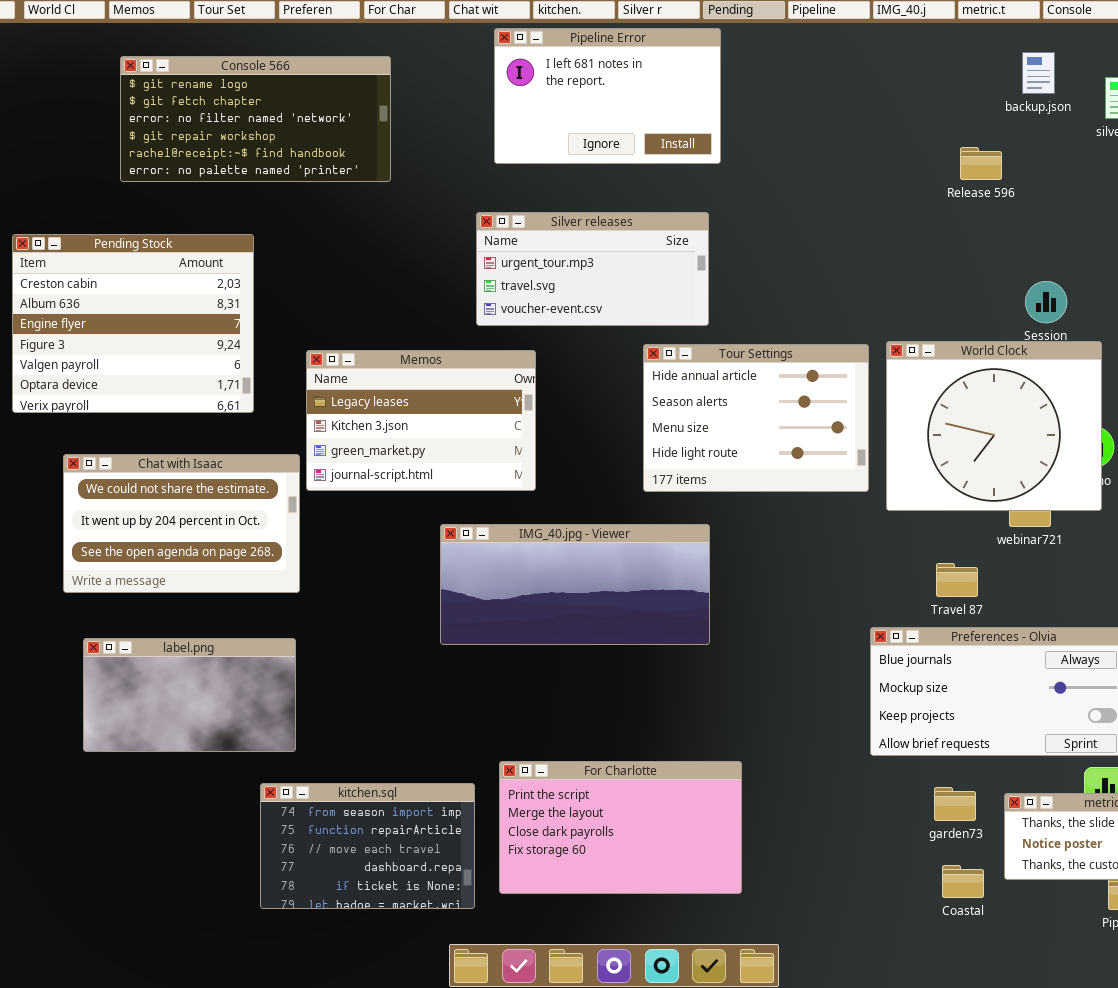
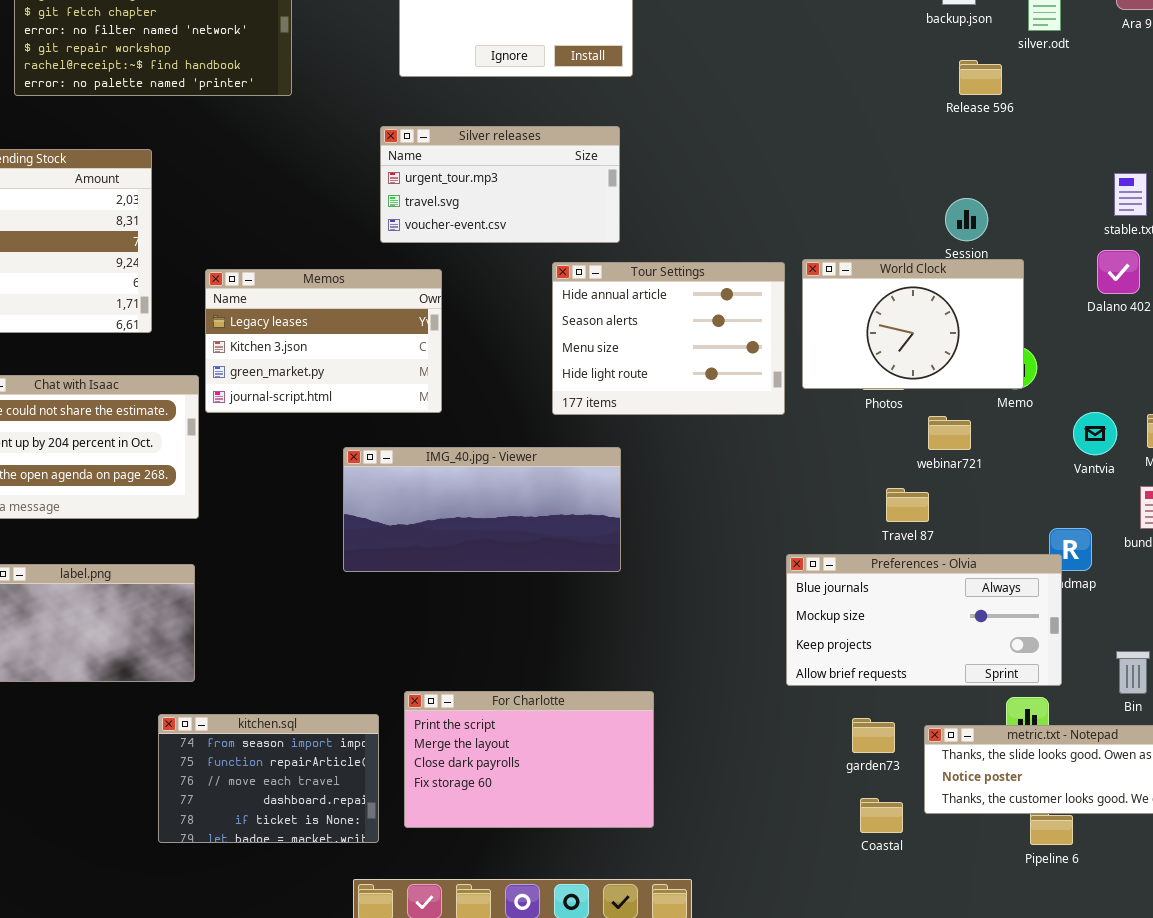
Release 596: [960,147,1002,180] -> [959,60,1002,95], moved
World Clock: [886,341,1102,511] -> [802,259,1024,389], resized
Travel 87: [936,563,978,597] -> [886,488,929,522], moved

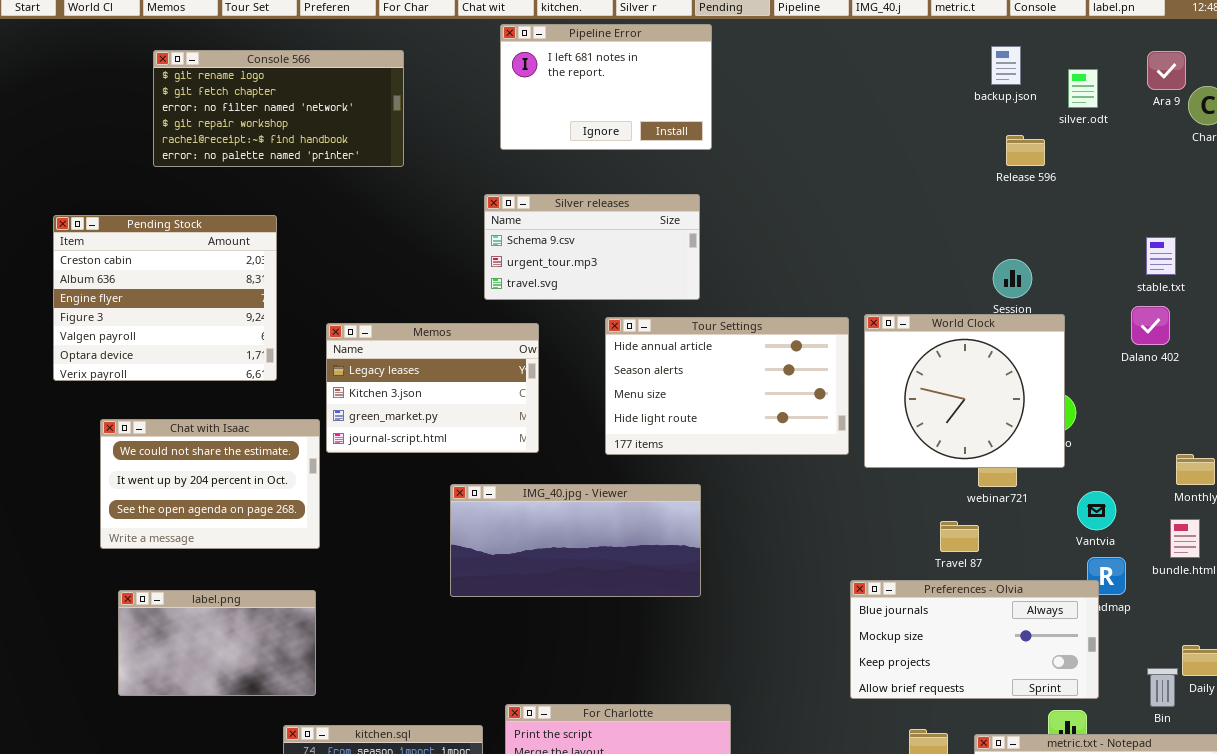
Silver releases: [380,126,620,243] -> [484,194,700,300], scrolled up 1 row
World Clock: [802,259,1024,389] -> [864,314,1065,468], resized
Tour Settings: [552,262,785,415] -> [605,317,849,455], resized
Vantvia: [1073,412,1117,455] -> [1077,491,1116,530], moved

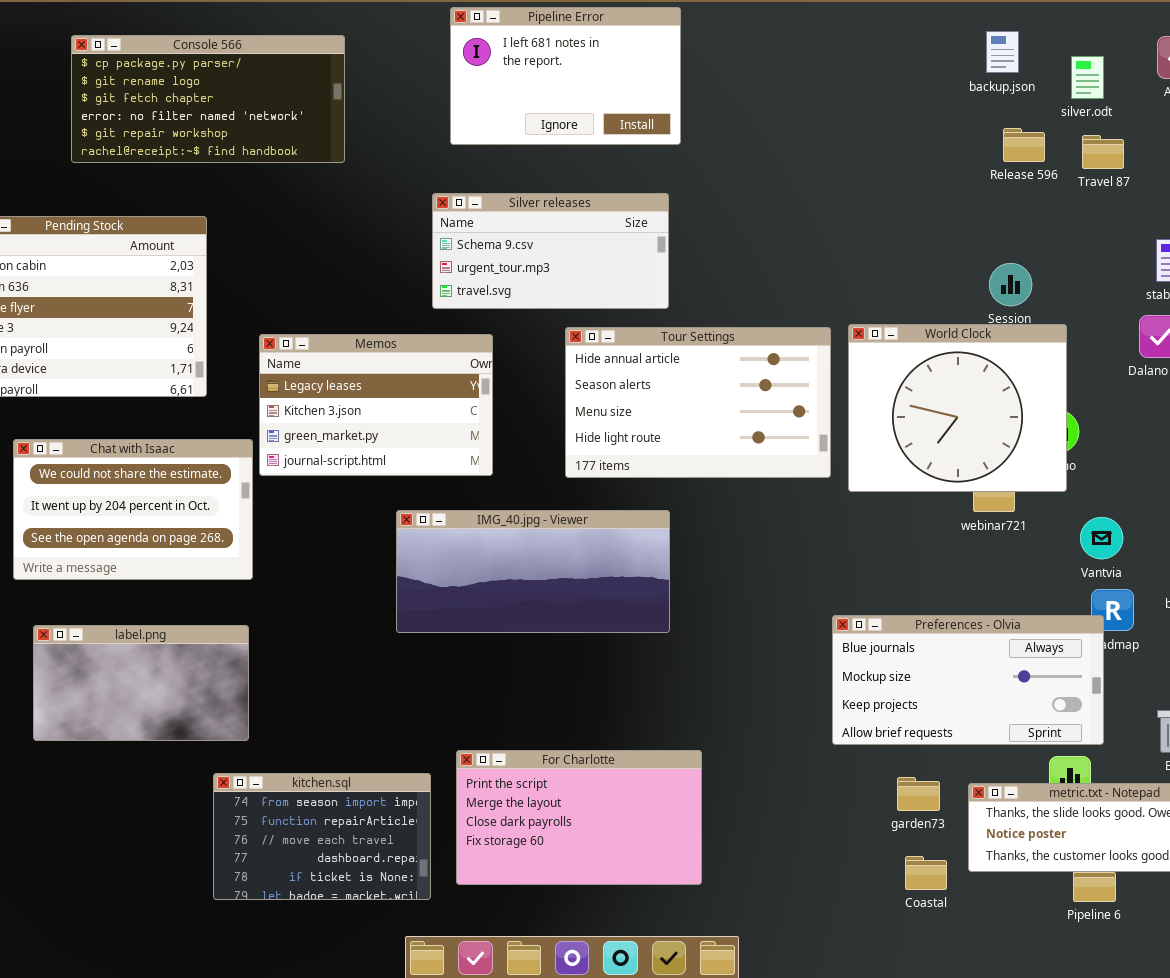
Console 566: [153,50,404,167] -> [71,35,345,163], scrolled up 1 row
Travel 87: [940,521,979,552] -> [1082,135,1124,169], moved

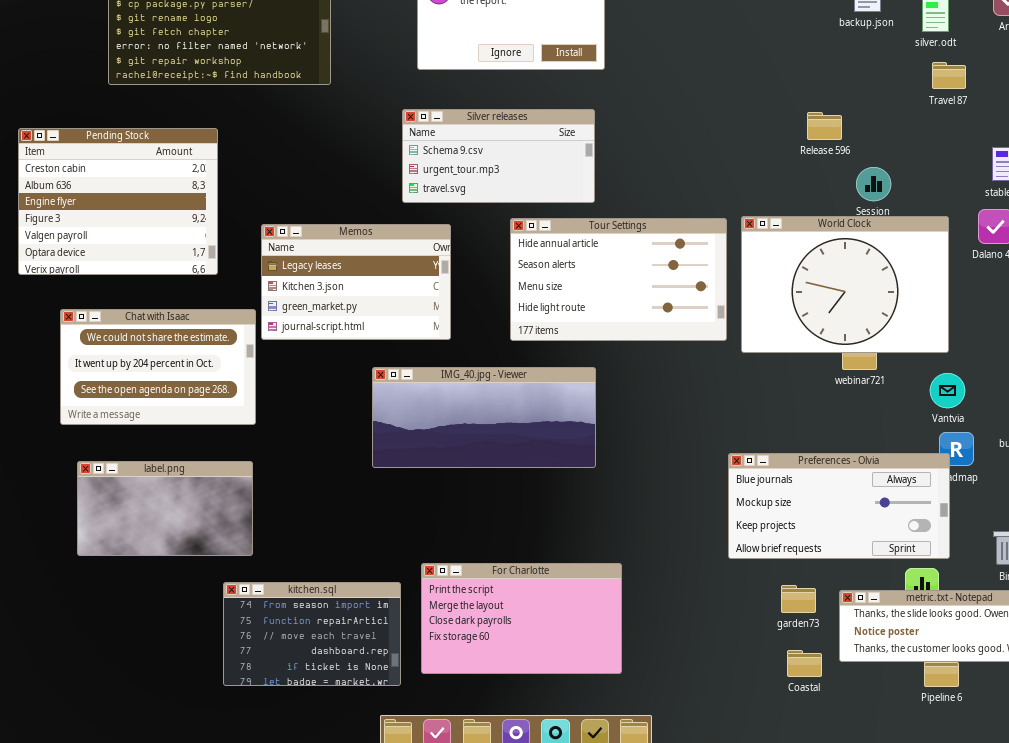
Release 596: [1003,128,1045,162] -> [807,112,842,140], moved
World Clock: [848,324,1067,492] -> [741,216,949,353], resized

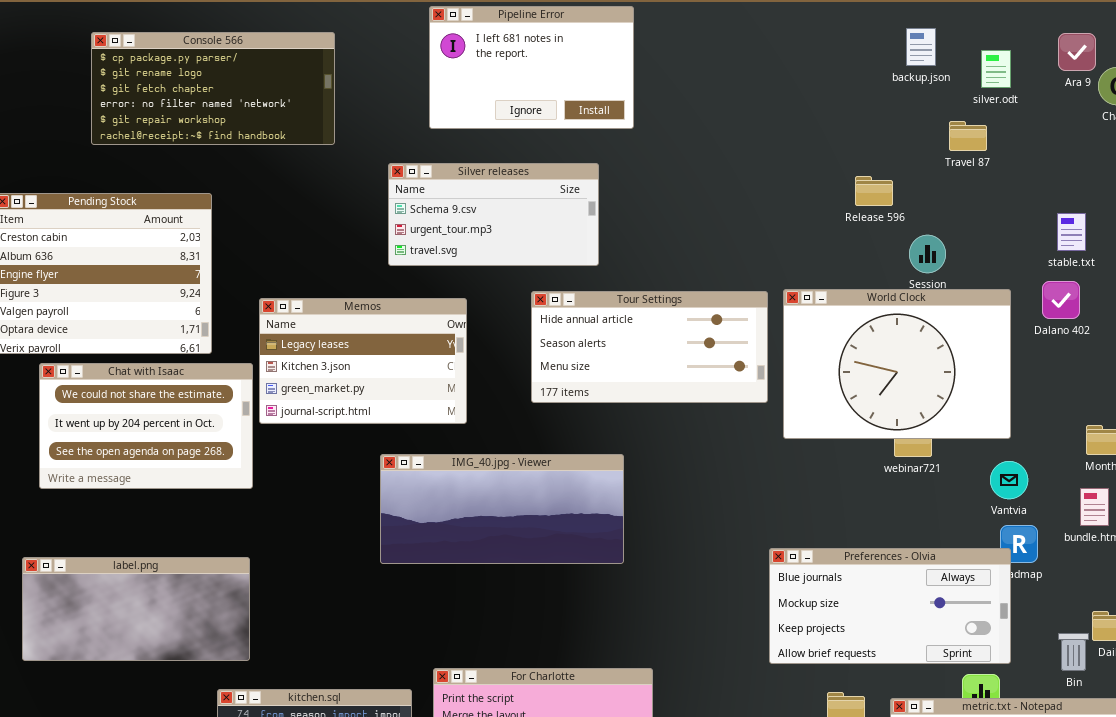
Travel 87: [932,62,966,89] -> [949,121,987,151], moved
Silver releases: [402,109,595,203] -> [388,163,599,266], moved
Tour Settings: [510,218,727,341] -> [531,291,768,403], resized
Chat with Isaac: [60,309,256,425] -> [39,363,253,489], moved
label.png: [77,461,253,556] -> [22,557,250,661], resized

